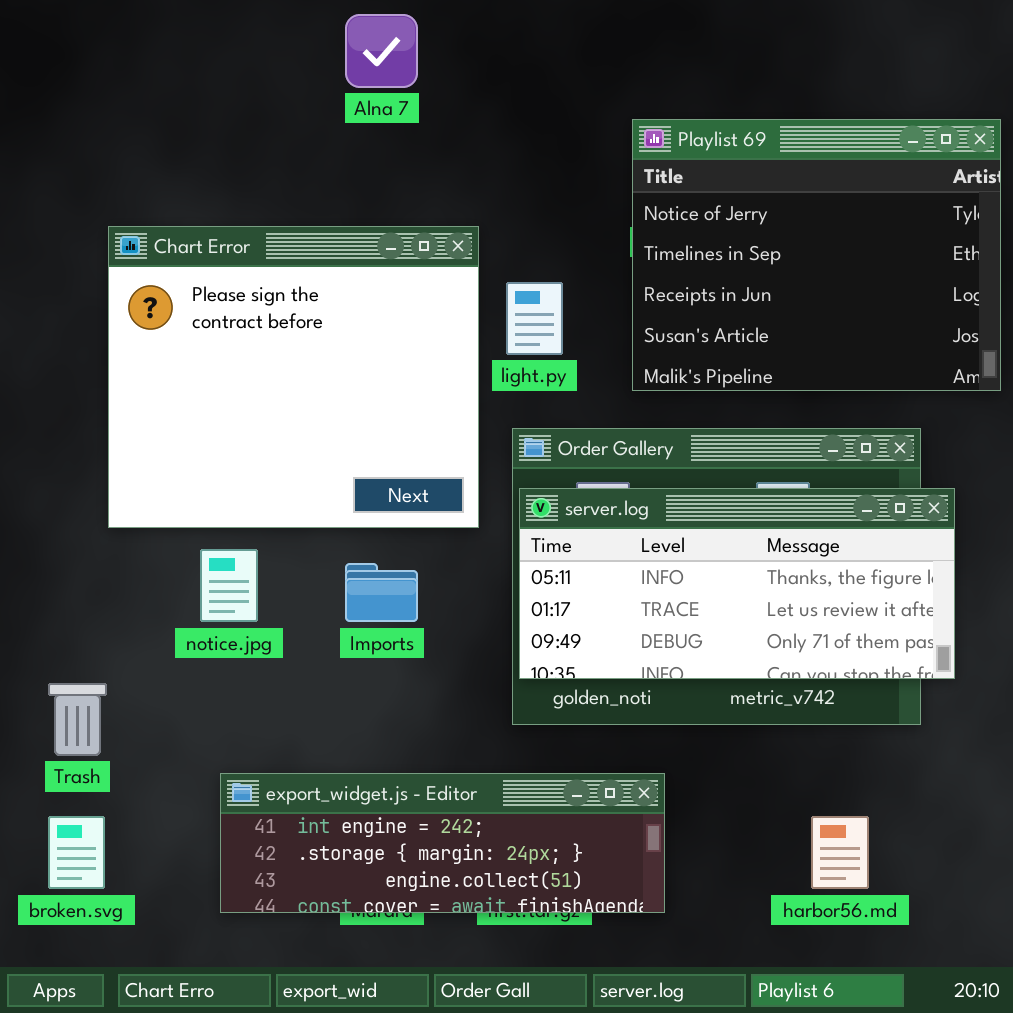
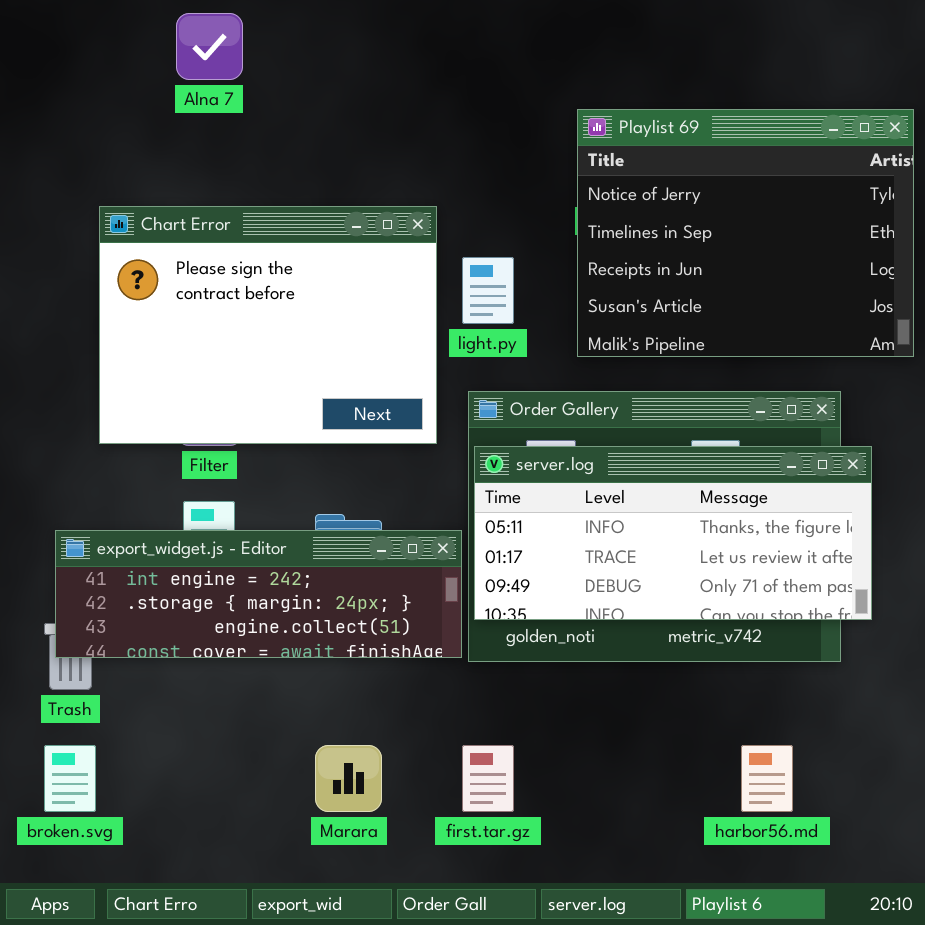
Alna 7: [345,14,418,88] -> [176,13,243,80], moved
Chart Error: [108,226,479,528] -> [99,206,437,444], resized
export_widget.js - Editor: [220,773,665,913] -> [55,530,462,658], moved

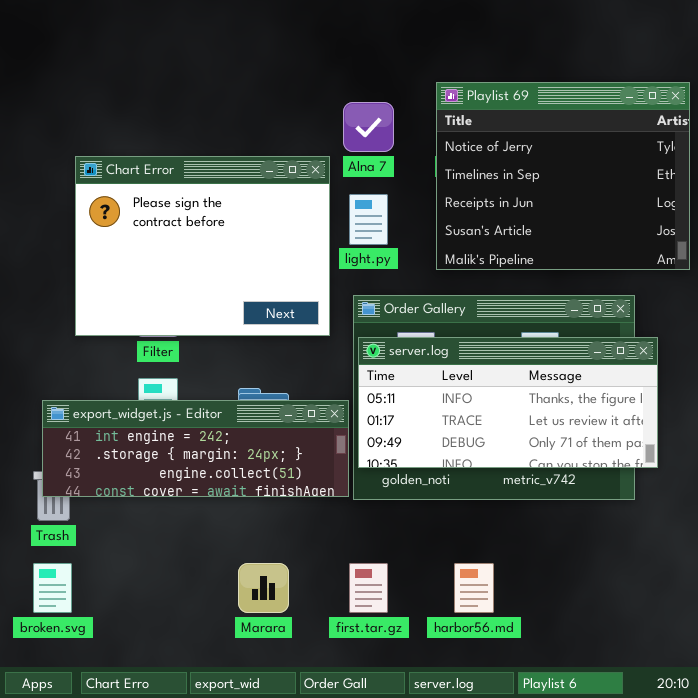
Alna 7: [176,13,243,80] -> [343,102,394,152], moved
harbor56.md: [741,745,793,812] -> [454,563,494,613], moved

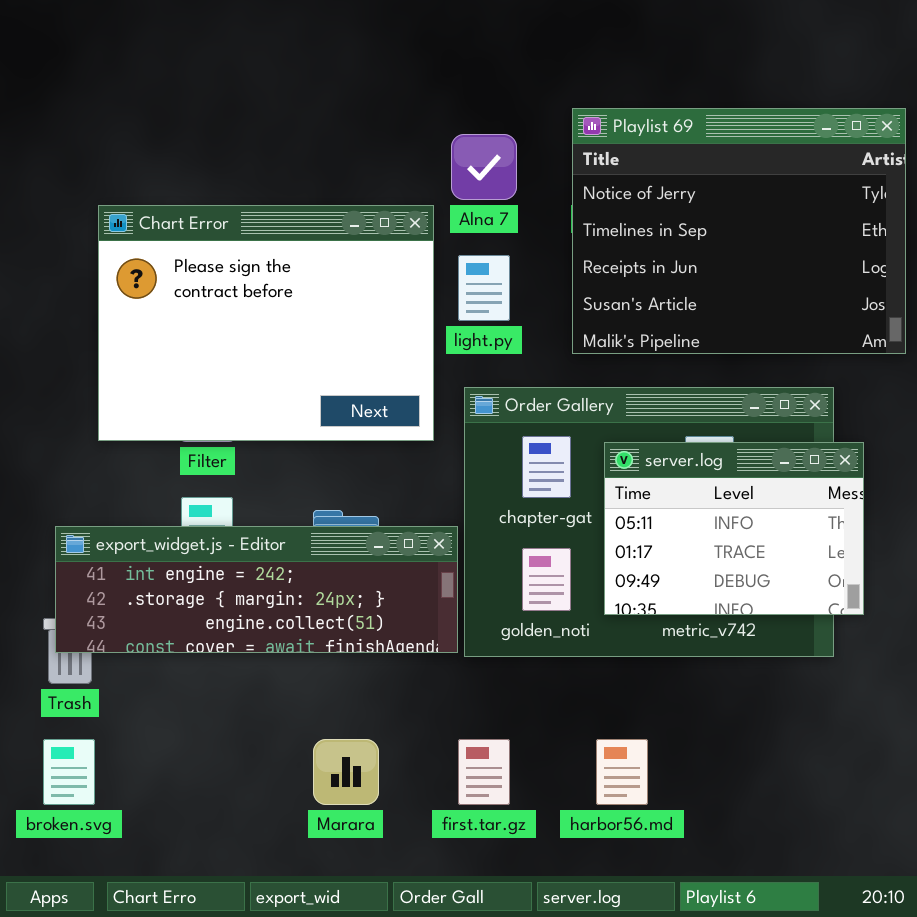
server.log: [358,337,658,468] -> [604,442,864,615], resized

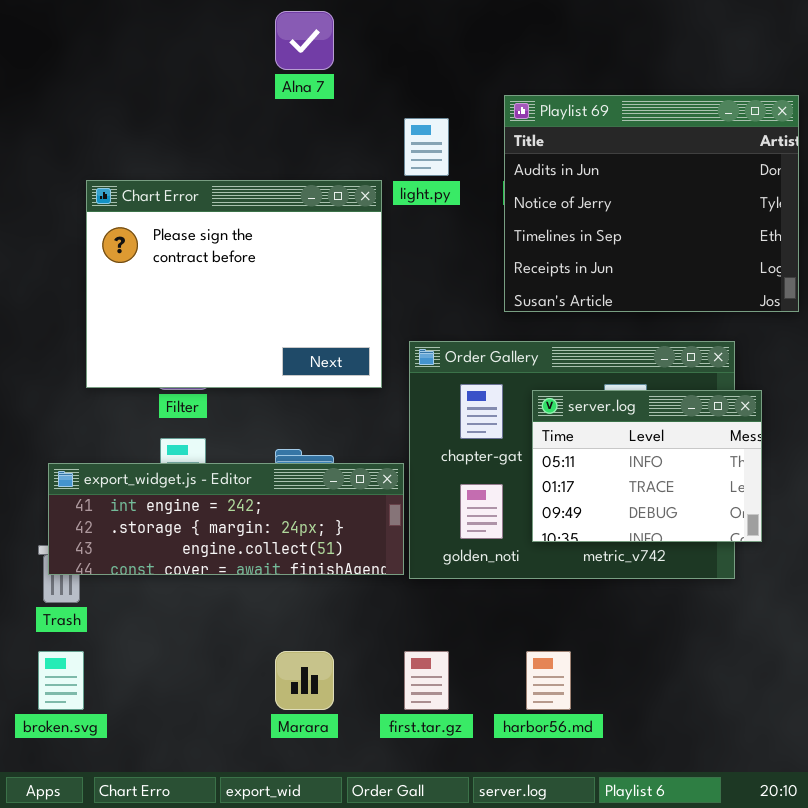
Playlist 69: [572,108,906,354] -> [504,95,799,312], scrolled up 1 row
Alna 7: [451,134,517,200] -> [275,11,334,70], moved
light.py: [458,255,510,321] -> [404,118,449,176], moved

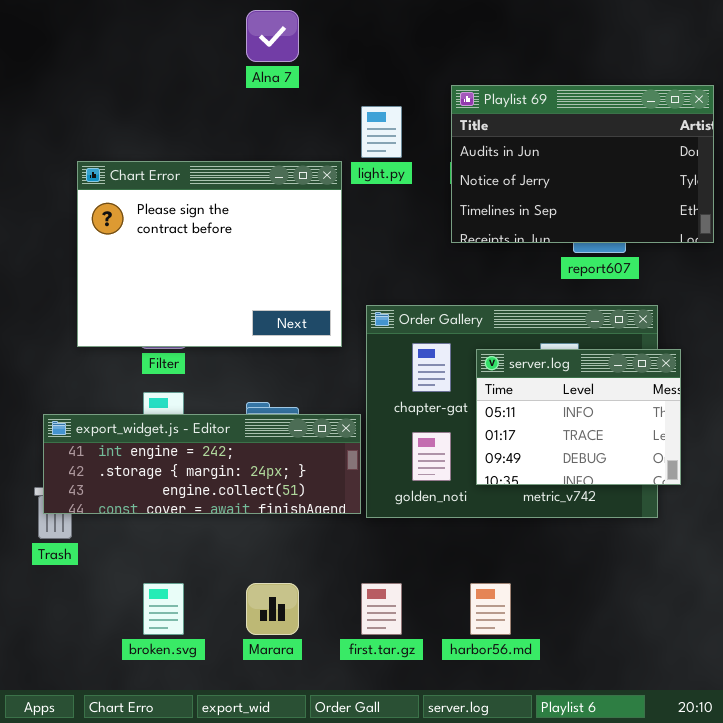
Playlist 69: [504,95,799,312] -> [451,85,714,243], resized
broken.svg: [38,651,84,710] -> [143,583,184,635], moved

